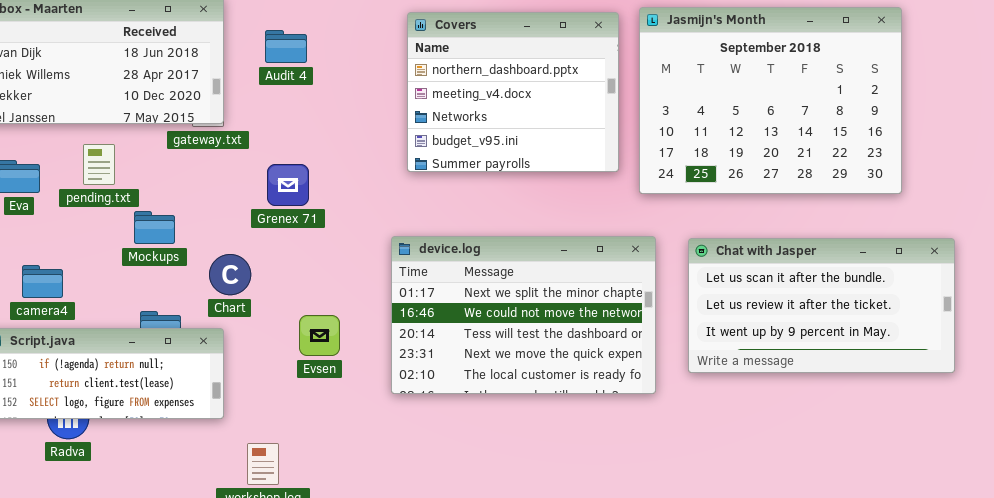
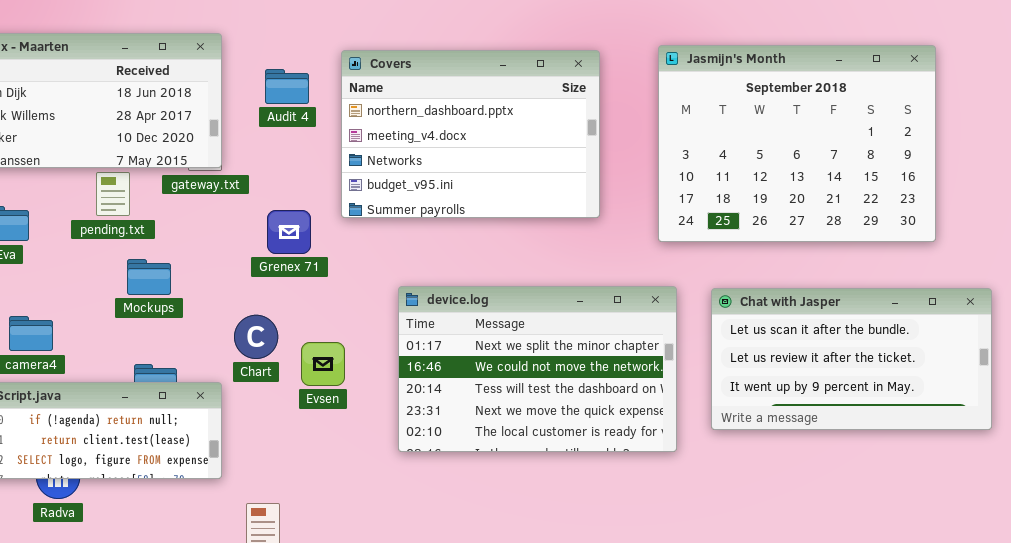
Covers: [407,12,619,172] -> [341,50,600,218], moved, resized
pending.txt: [83,144,115,185] -> [96,172,130,216], moved
Chart: [209,254,251,295] -> [234,315,278,359], moved
Evsen: [299,315,340,356] -> [301,342,345,386], moved

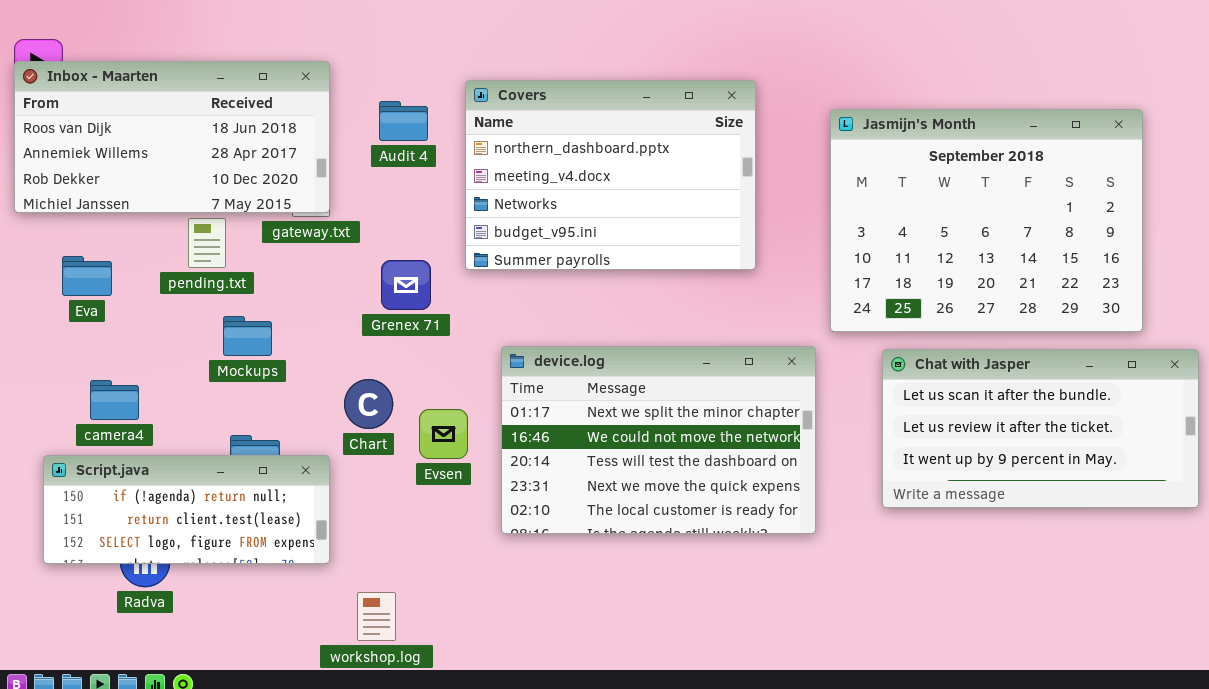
Jasmijn's Month: [658,45,936,242] -> [830,109,1143,332], moved
device.log: [398,286,677,452] -> [501,346,816,534], moved

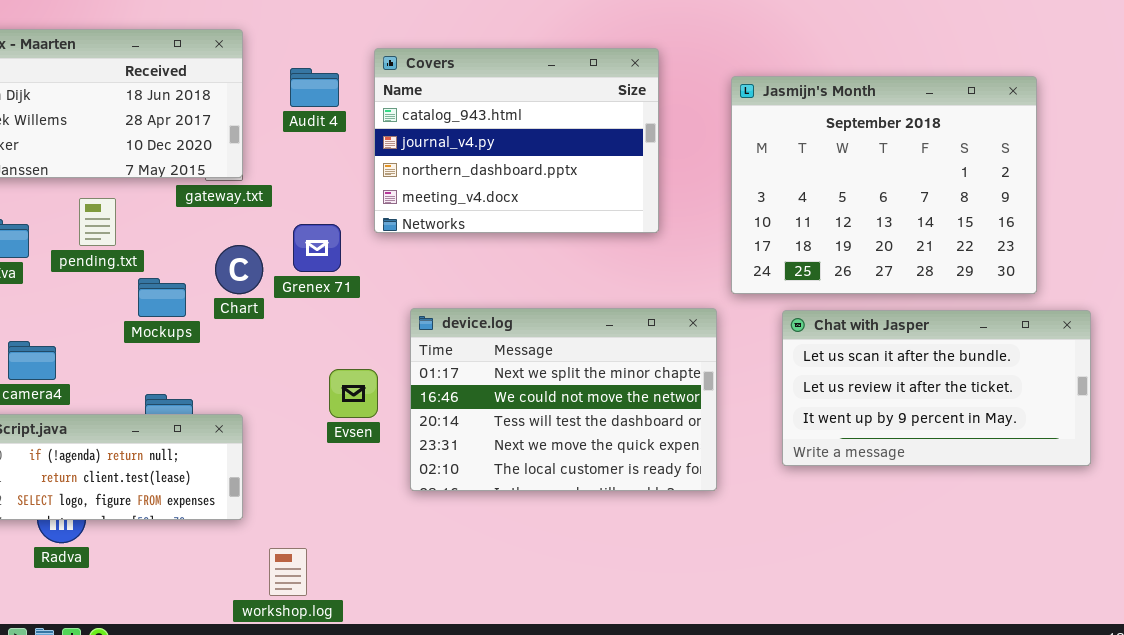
Covers: [465,80,756,270] -> [374,48,659,233], scrolled up 2 rows
pending.txt: [188,218,226,268] -> [79,198,116,246], moved
Chart: [344,379,393,429] -> [215,245,263,294], moved

